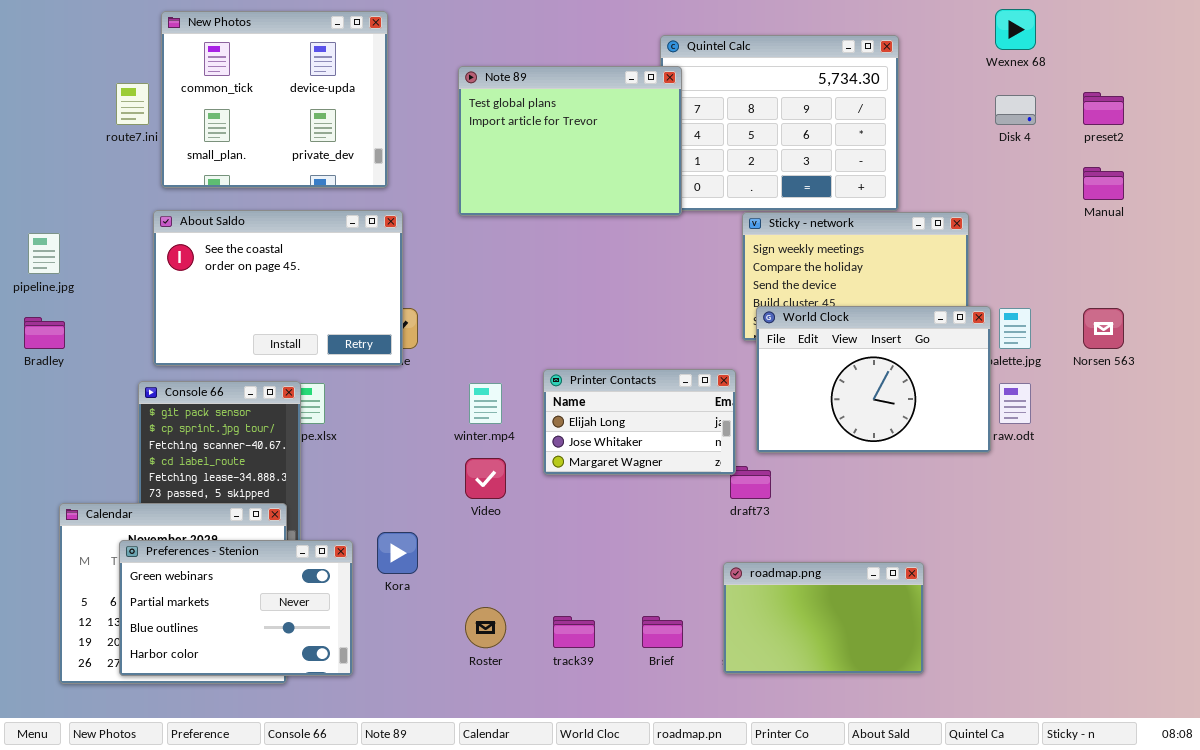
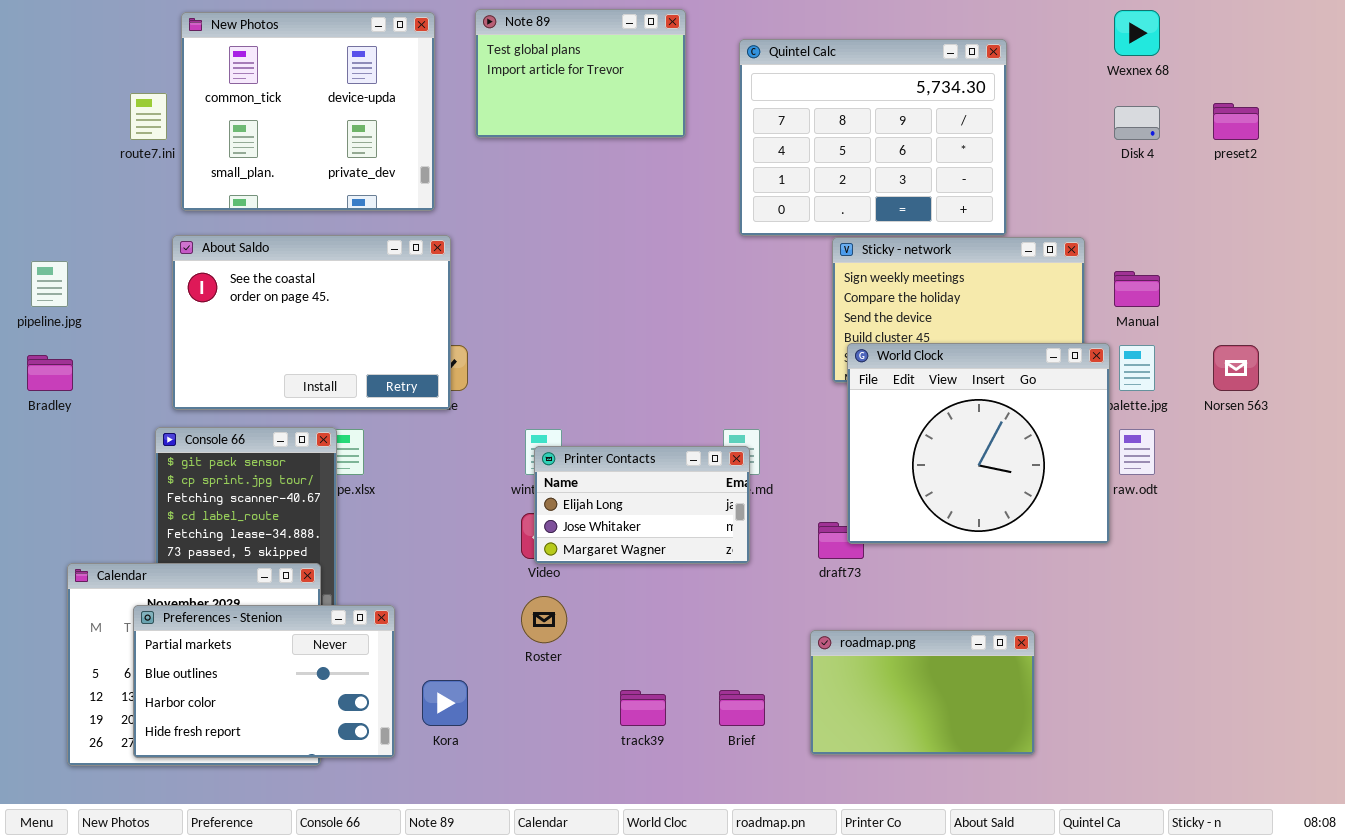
Note 89: [458,66,682,216] -> [475,9,686,138], moved, resized
Manual: [1083,167,1124,200] -> [1114,271,1160,307], moved
World Clock: [756,306,991,453] -> [847,343,1110,544], resized
Printer Contacts: [543,369,736,475] -> [534,446,750,564], moved
Kora: [377,532,418,574] -> [422,680,468,726], moved
Preferences - Stenion: [119,540,353,676] -> [133,605,395,758], scrolled down 1 row
Roster: [465,607,506,648] -> [521,596,567,643], moved

